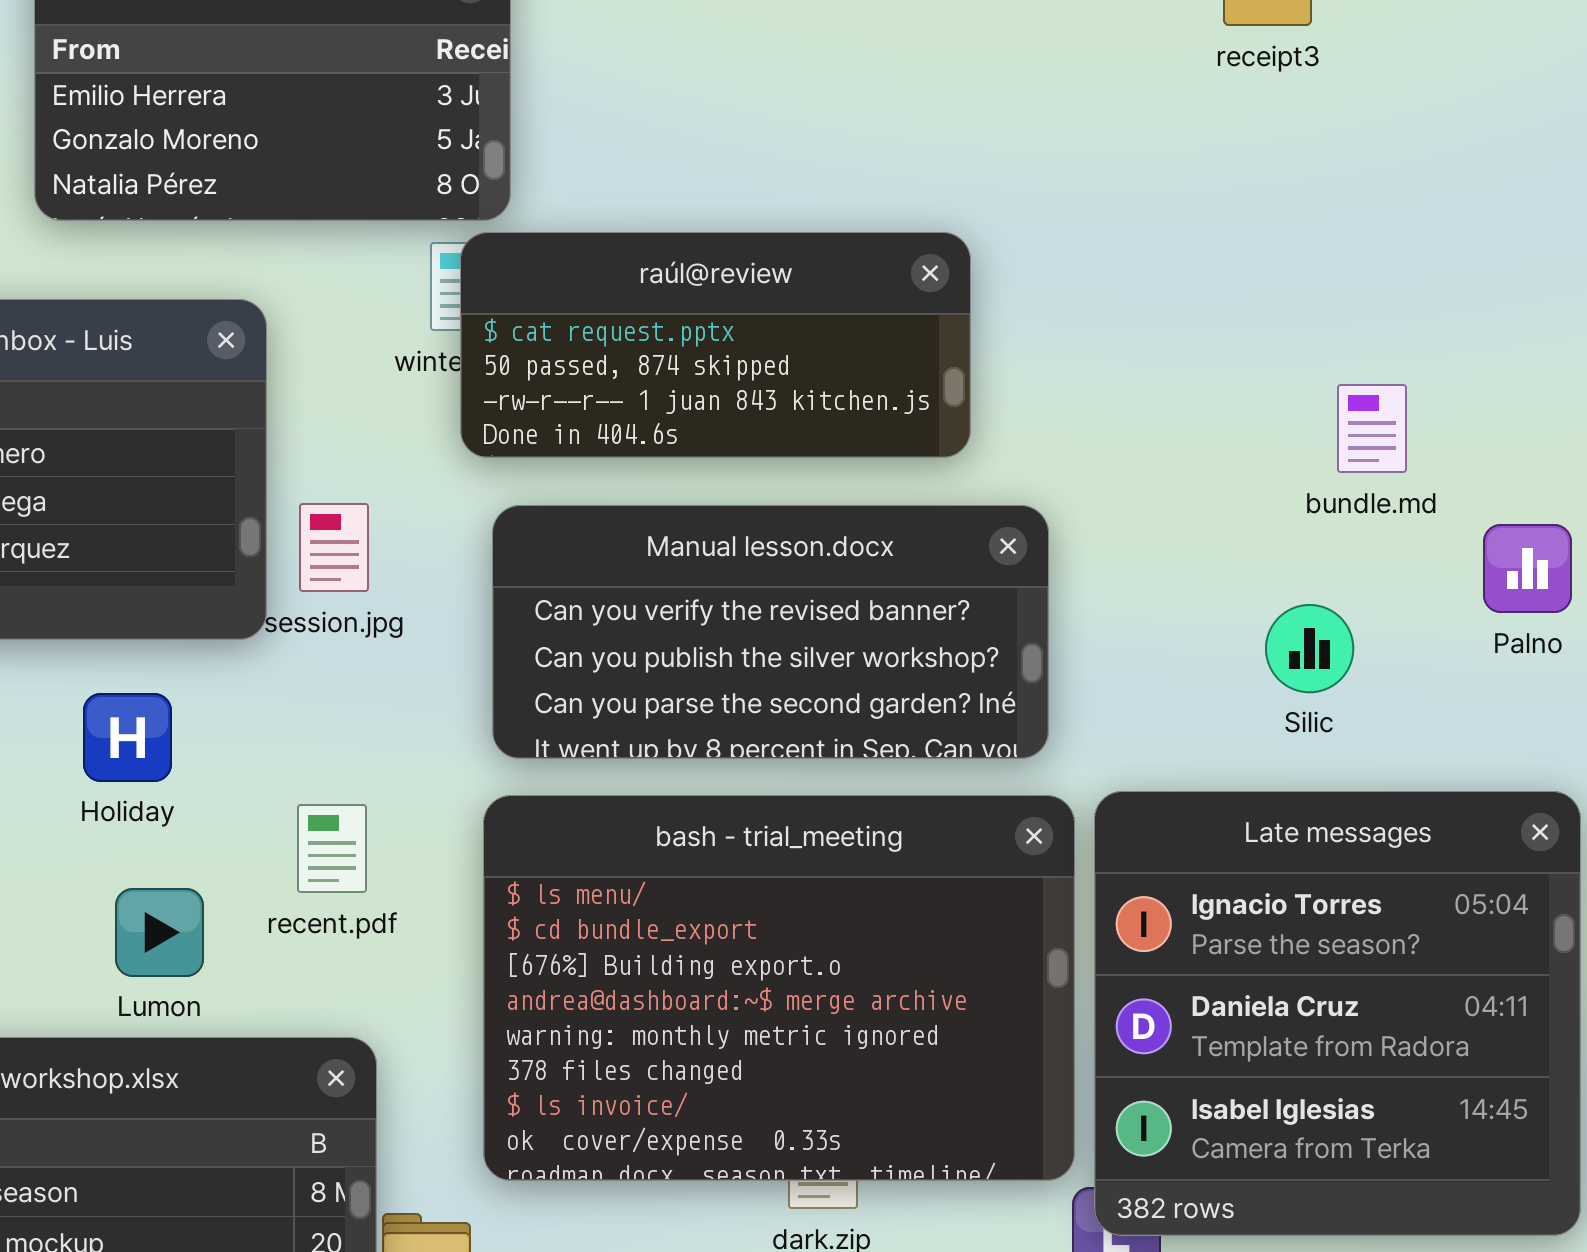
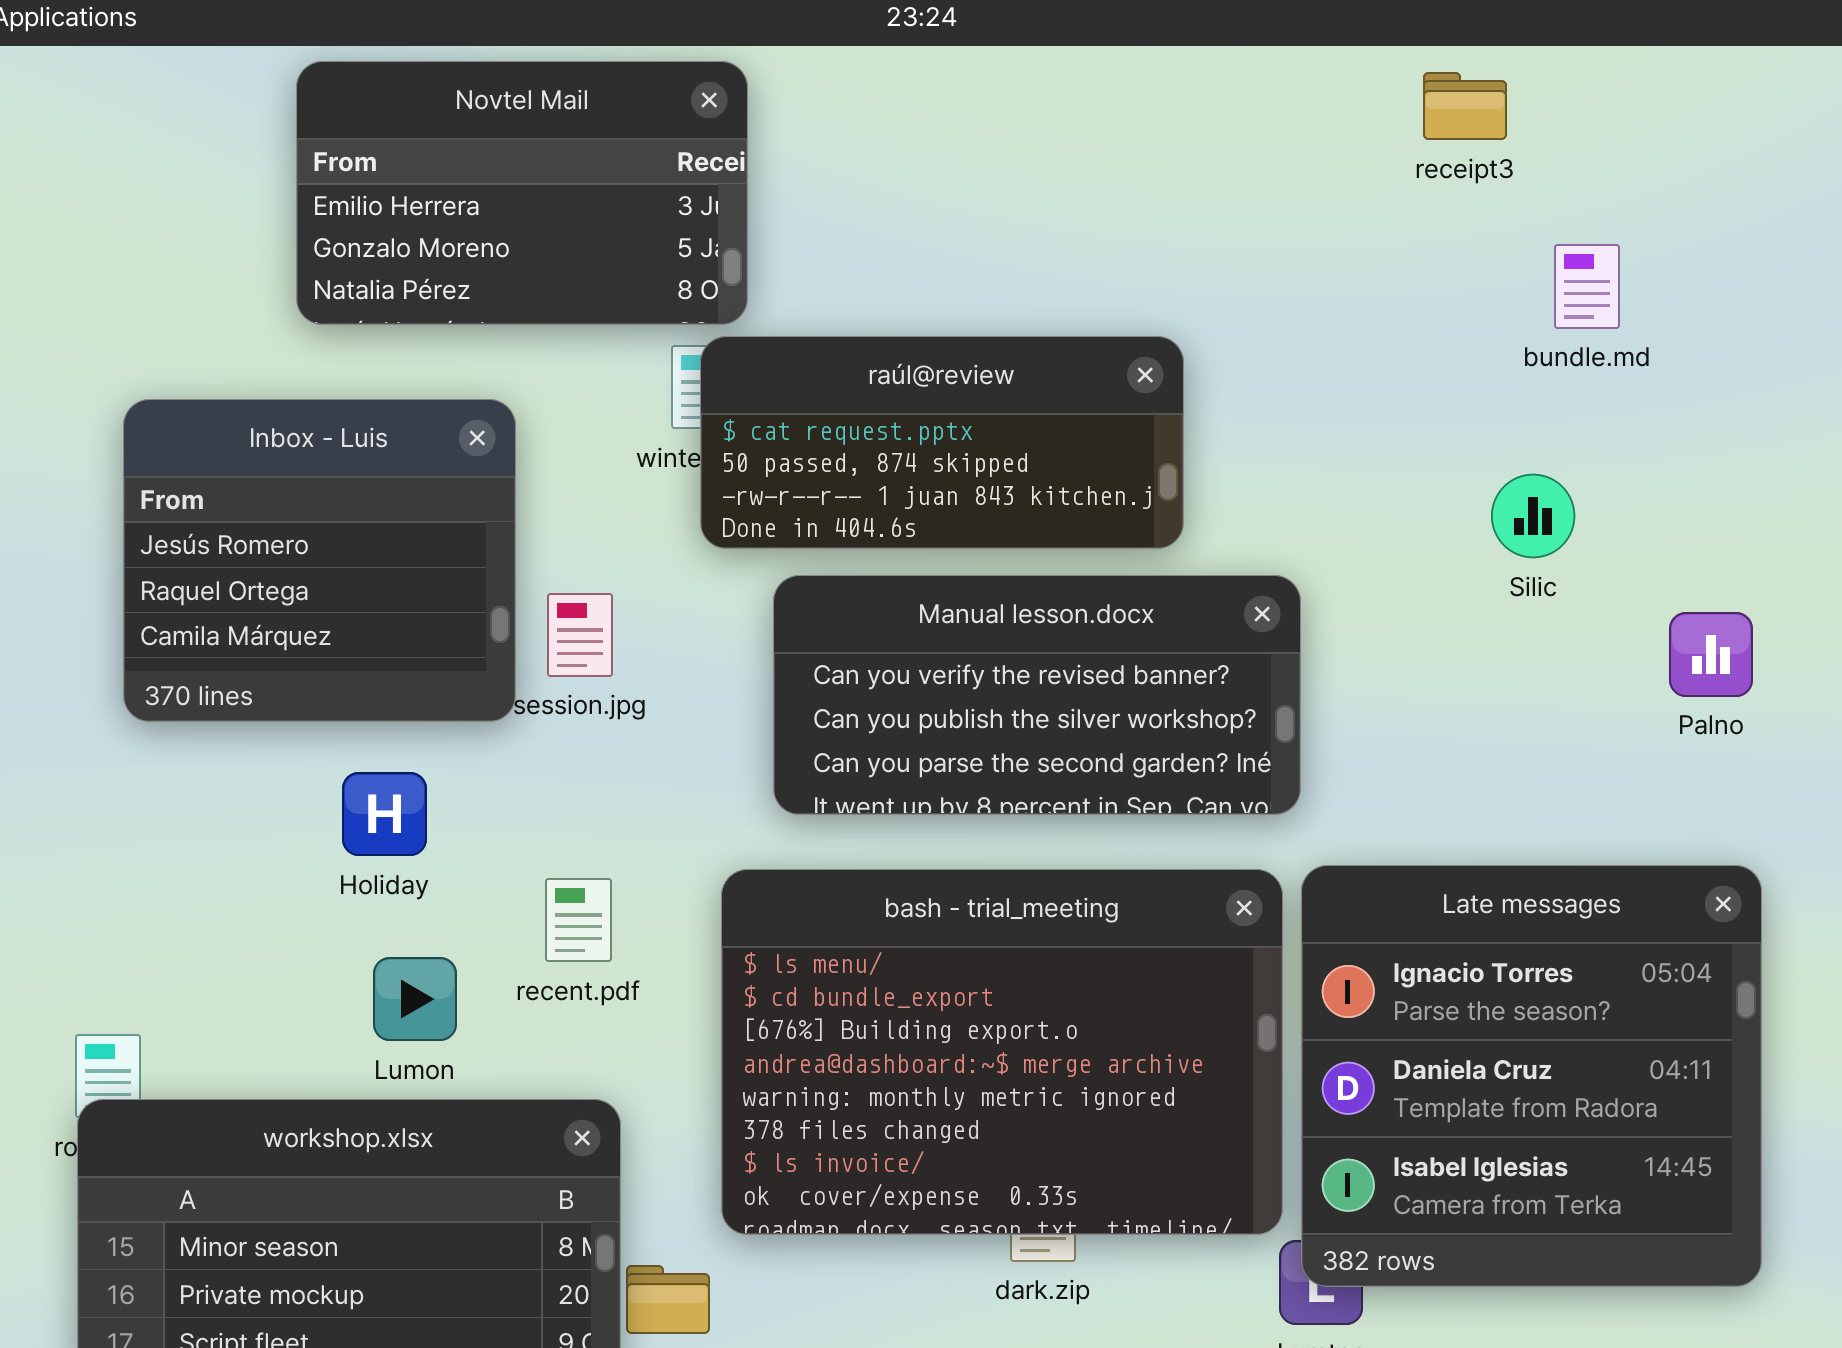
bundle.md: [1337,384,1407,473] -> [1554,244,1620,329], moved
Manual lesson.docx: [492,505,1049,759] -> [773,575,1301,815], moved
Silic: [1265,604,1354,693] -> [1491,474,1575,558], moved

